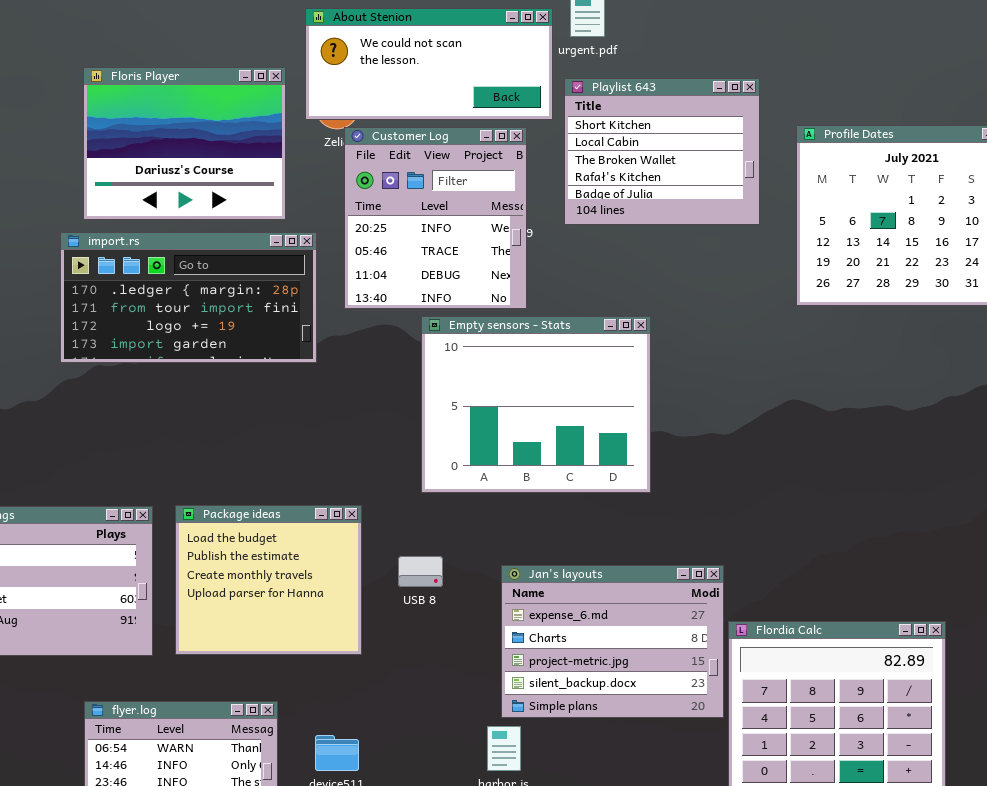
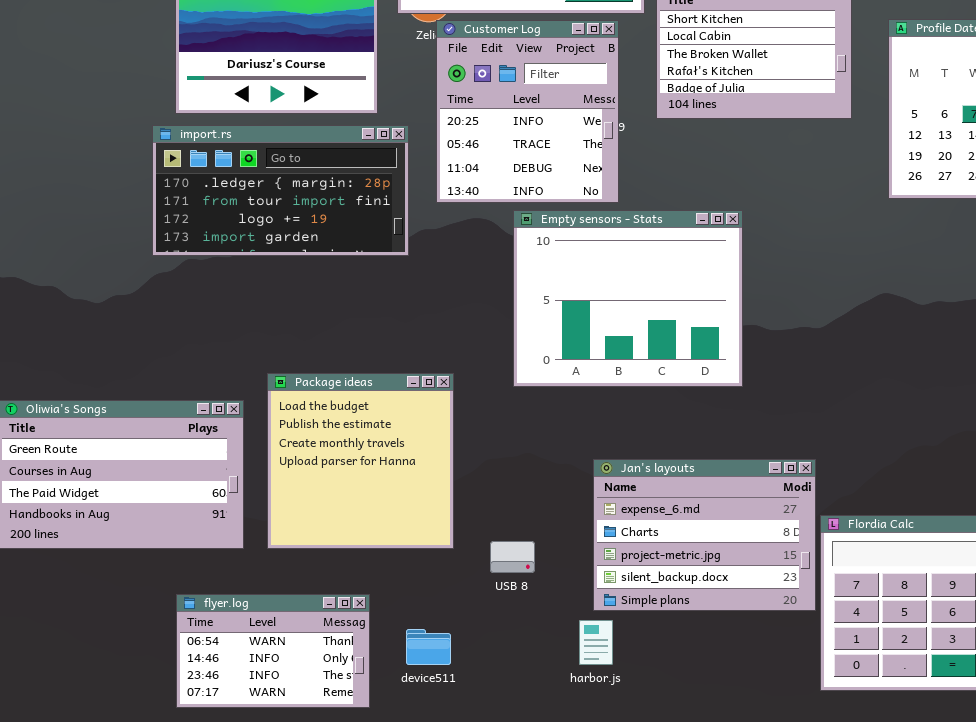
Package ideas: [175,505,362,655] -> [267,373,454,549], resized
USB 8: [398,556,443,587] -> [490,541,535,573], moved

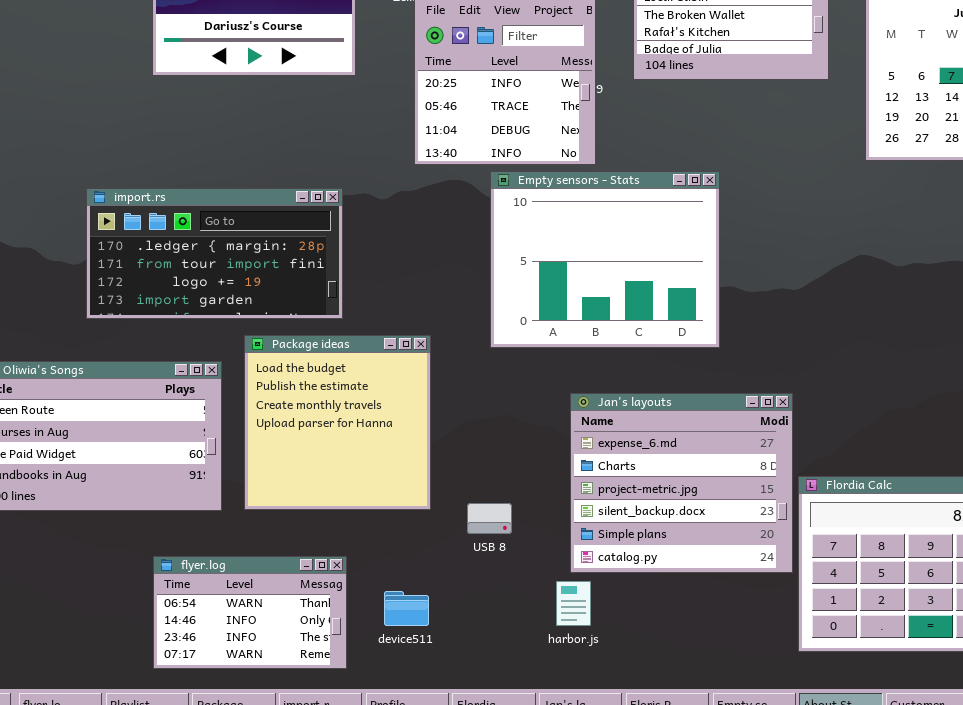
import.rs: [152,125,409,256] -> [86,188,343,319], moved
Jan's layouts: [593,459,816,611] -> [570,393,793,573], resized

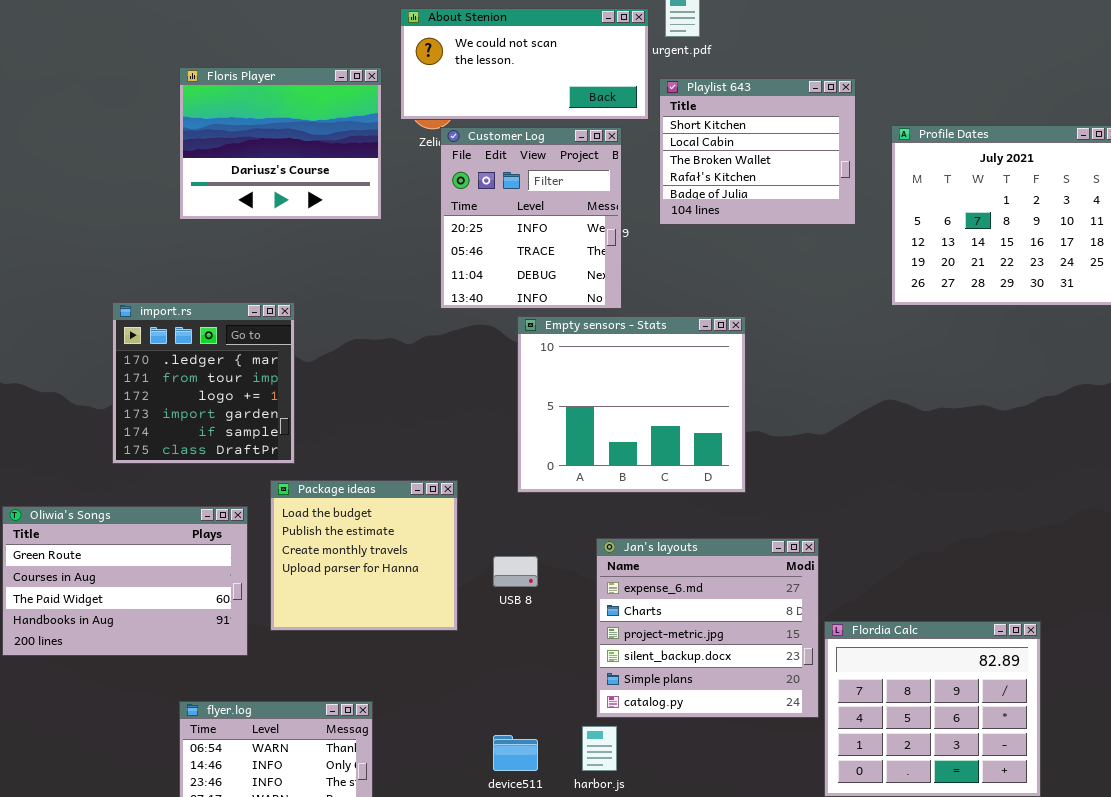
import.rs: [86,188,343,319] -> [112,302,295,464], resized
Package ideas: [244,335,431,510] -> [270,480,458,631], resized
USB 8: [467,503,512,534] -> [493,556,538,587], moved
device511: [384,591,429,626] -> [493,735,538,771], moved

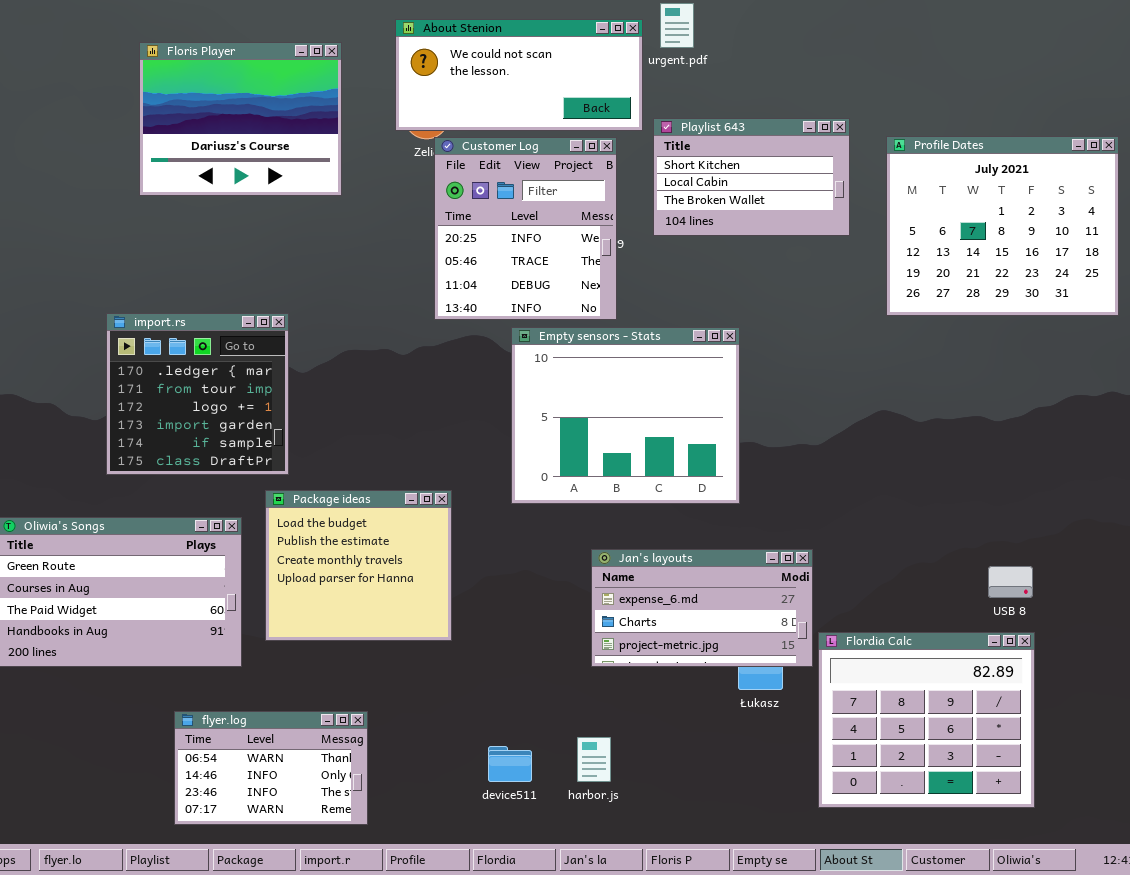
Floris Player: [179,67,382,220] -> [139,42,342,196], moved
Playlist 643: [659,78,856,225] -> [653,118,850,236], resized
Jan's layouts: [596,538,819,718] -> [591,549,813,667], resized
USB 8: [493,556,538,587] -> [988,566,1033,598], moved

